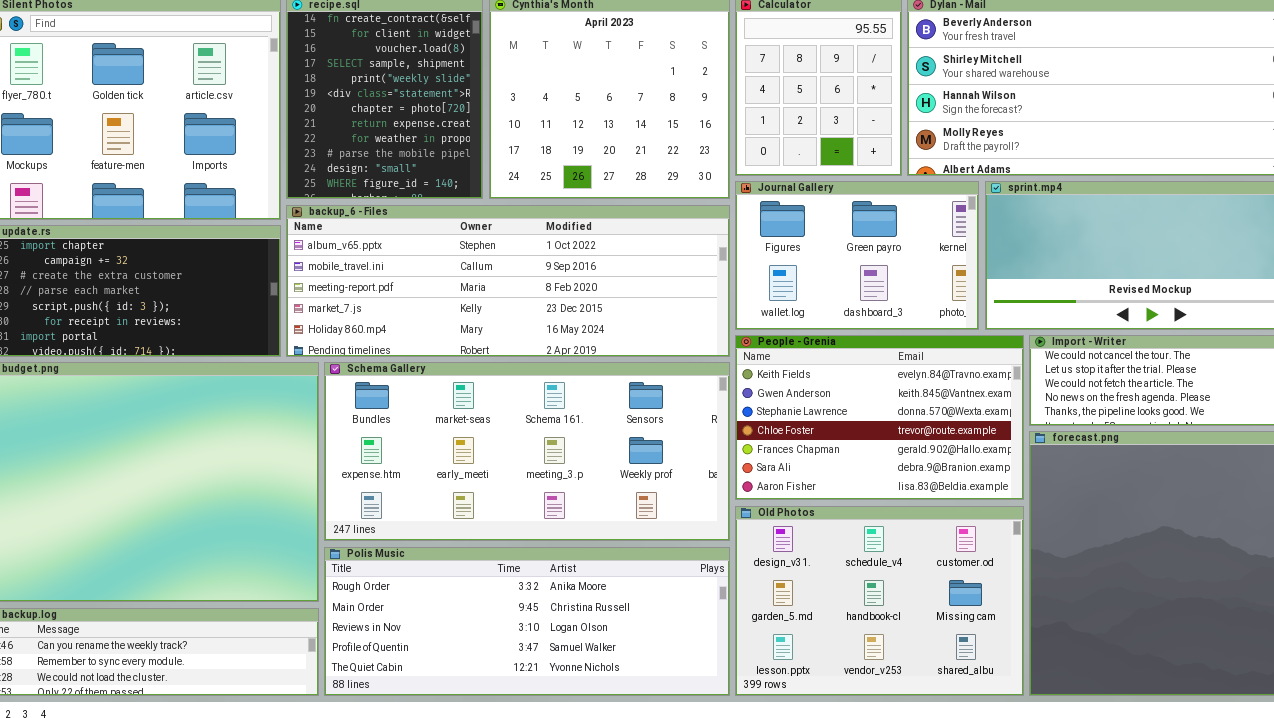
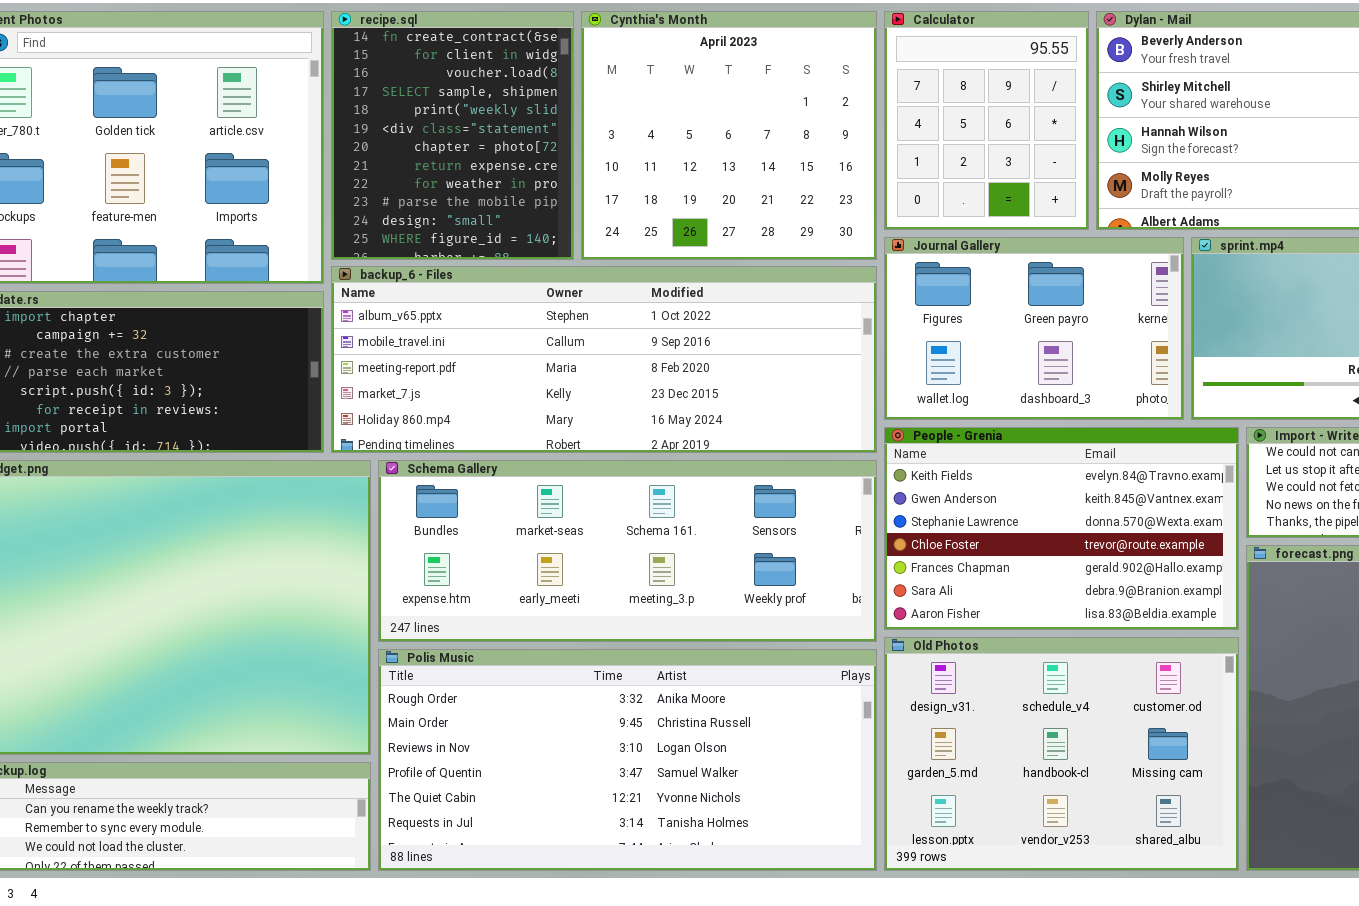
Schema Gallery: [324,362,730,541] -> [378,460,877,642], resized
Polis Music: [324,547,730,696] -> [378,649,877,871], resized

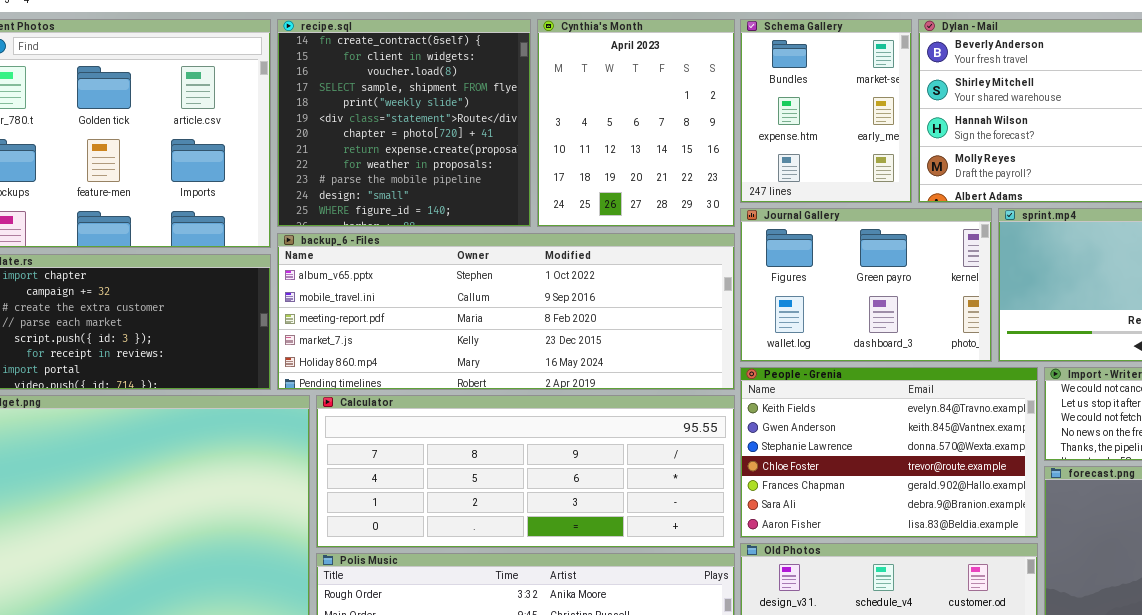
recipe.sql: [331,11,574,260] -> [277,19,531,227], resized
Cynthia's Month: [581,11,877,260] -> [537,19,735,227], resized
Calculator: [884,11,1089,230] -> [316,395,735,548], moved, resized
Schema Gallery: [378,460,877,642] -> [740,19,912,203], moved, resized

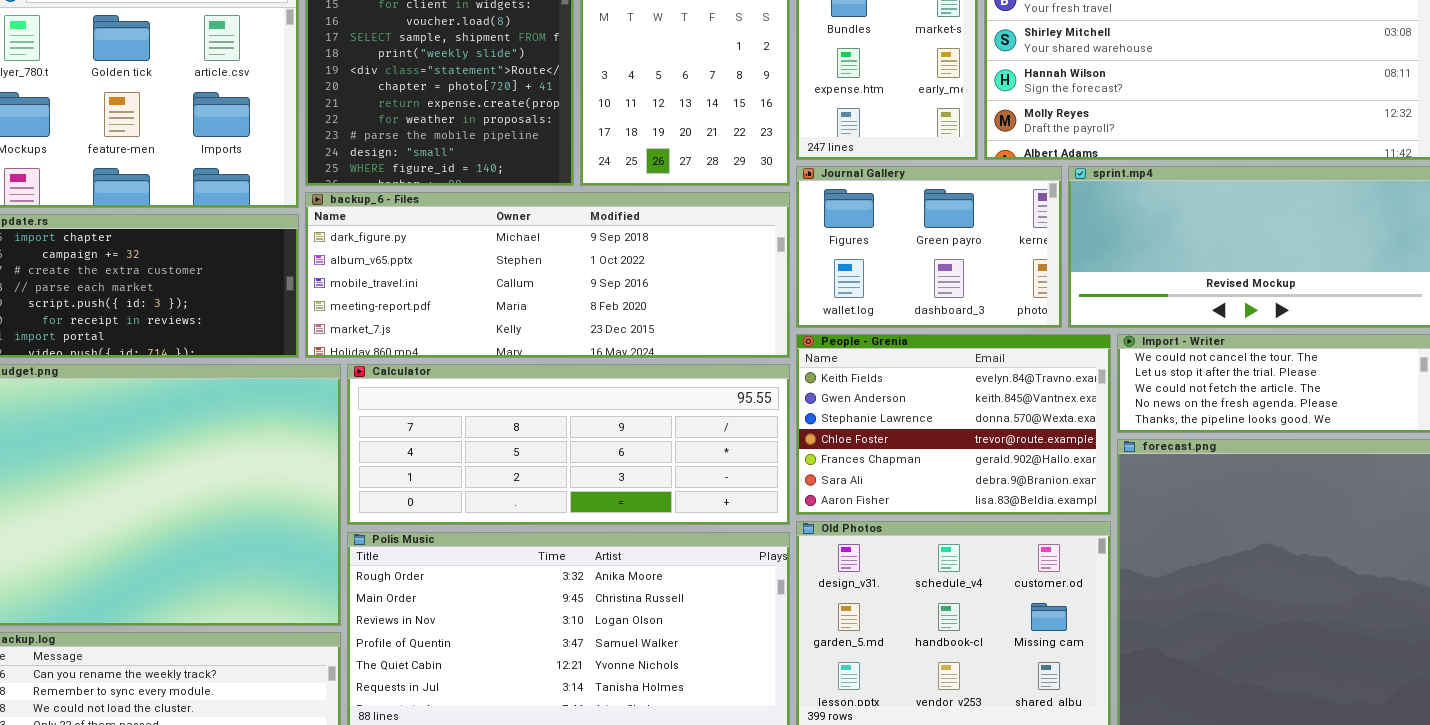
backup_6 - Files: [277,233,735,390] -> [305,192,790,358], scrolled up 1 row

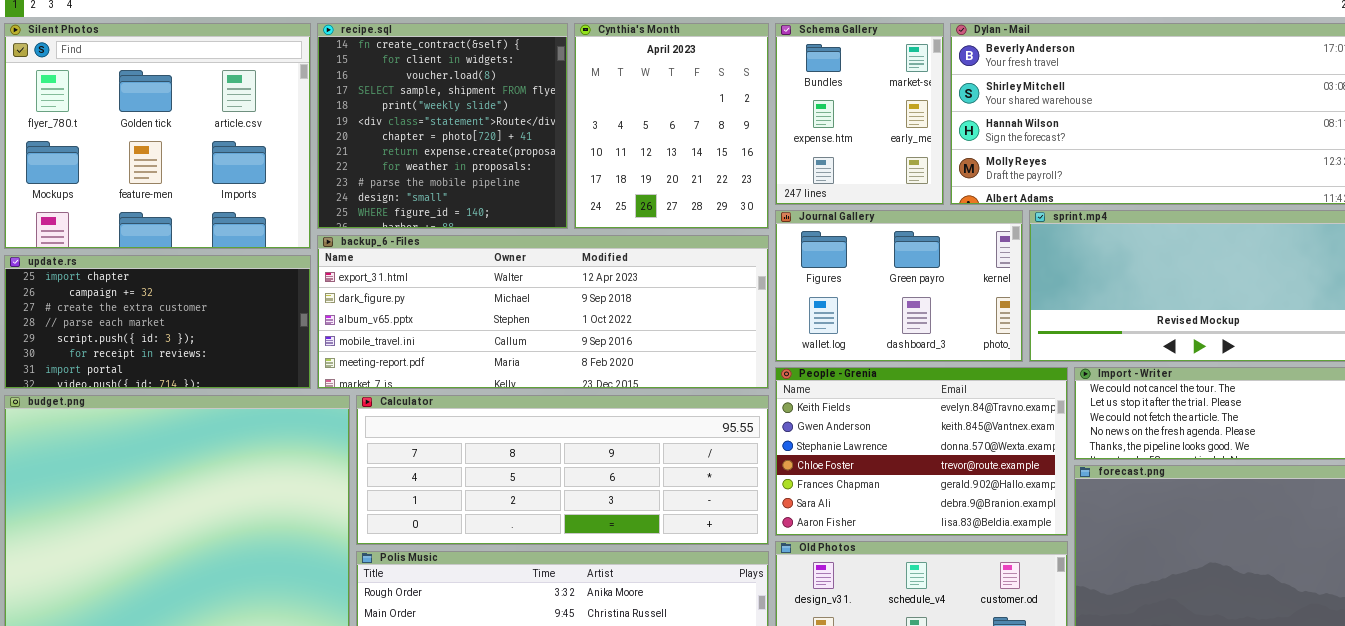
backup_6 - Files: [305,192,790,358] -> [317,235,769,389], scrolled up 1 row

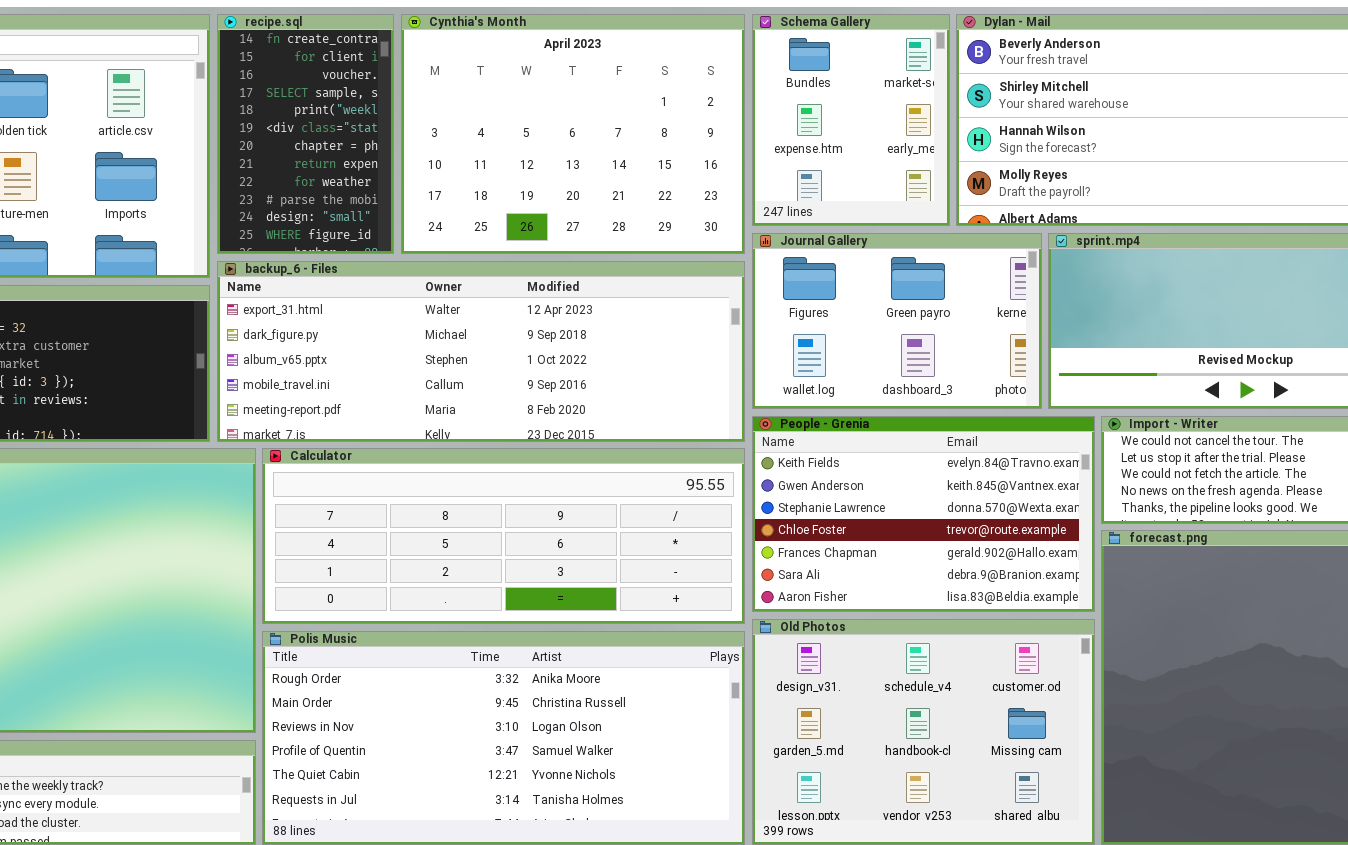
recipe.sql: [317,23,568,229] -> [217,14,394,254], resized
Cynthia's Month: [574,23,769,229] -> [401,14,745,254], resized

